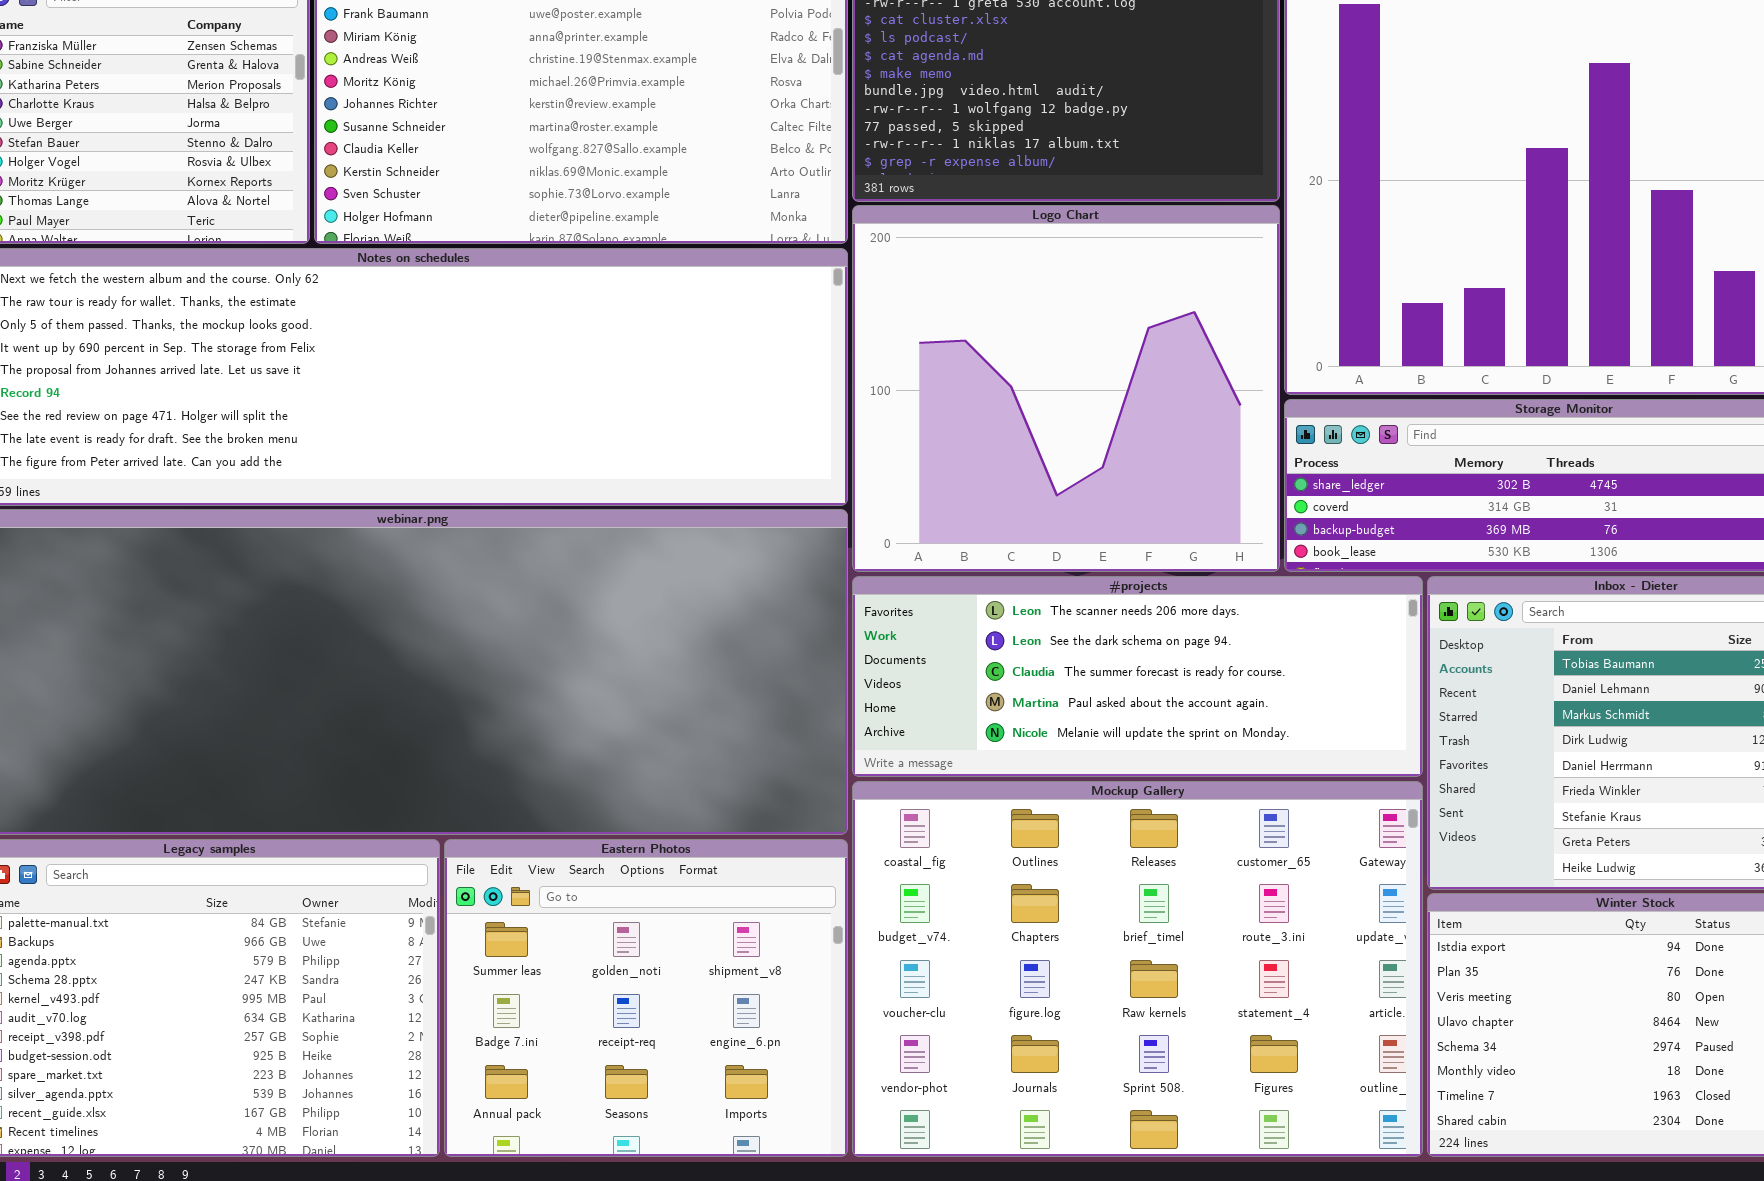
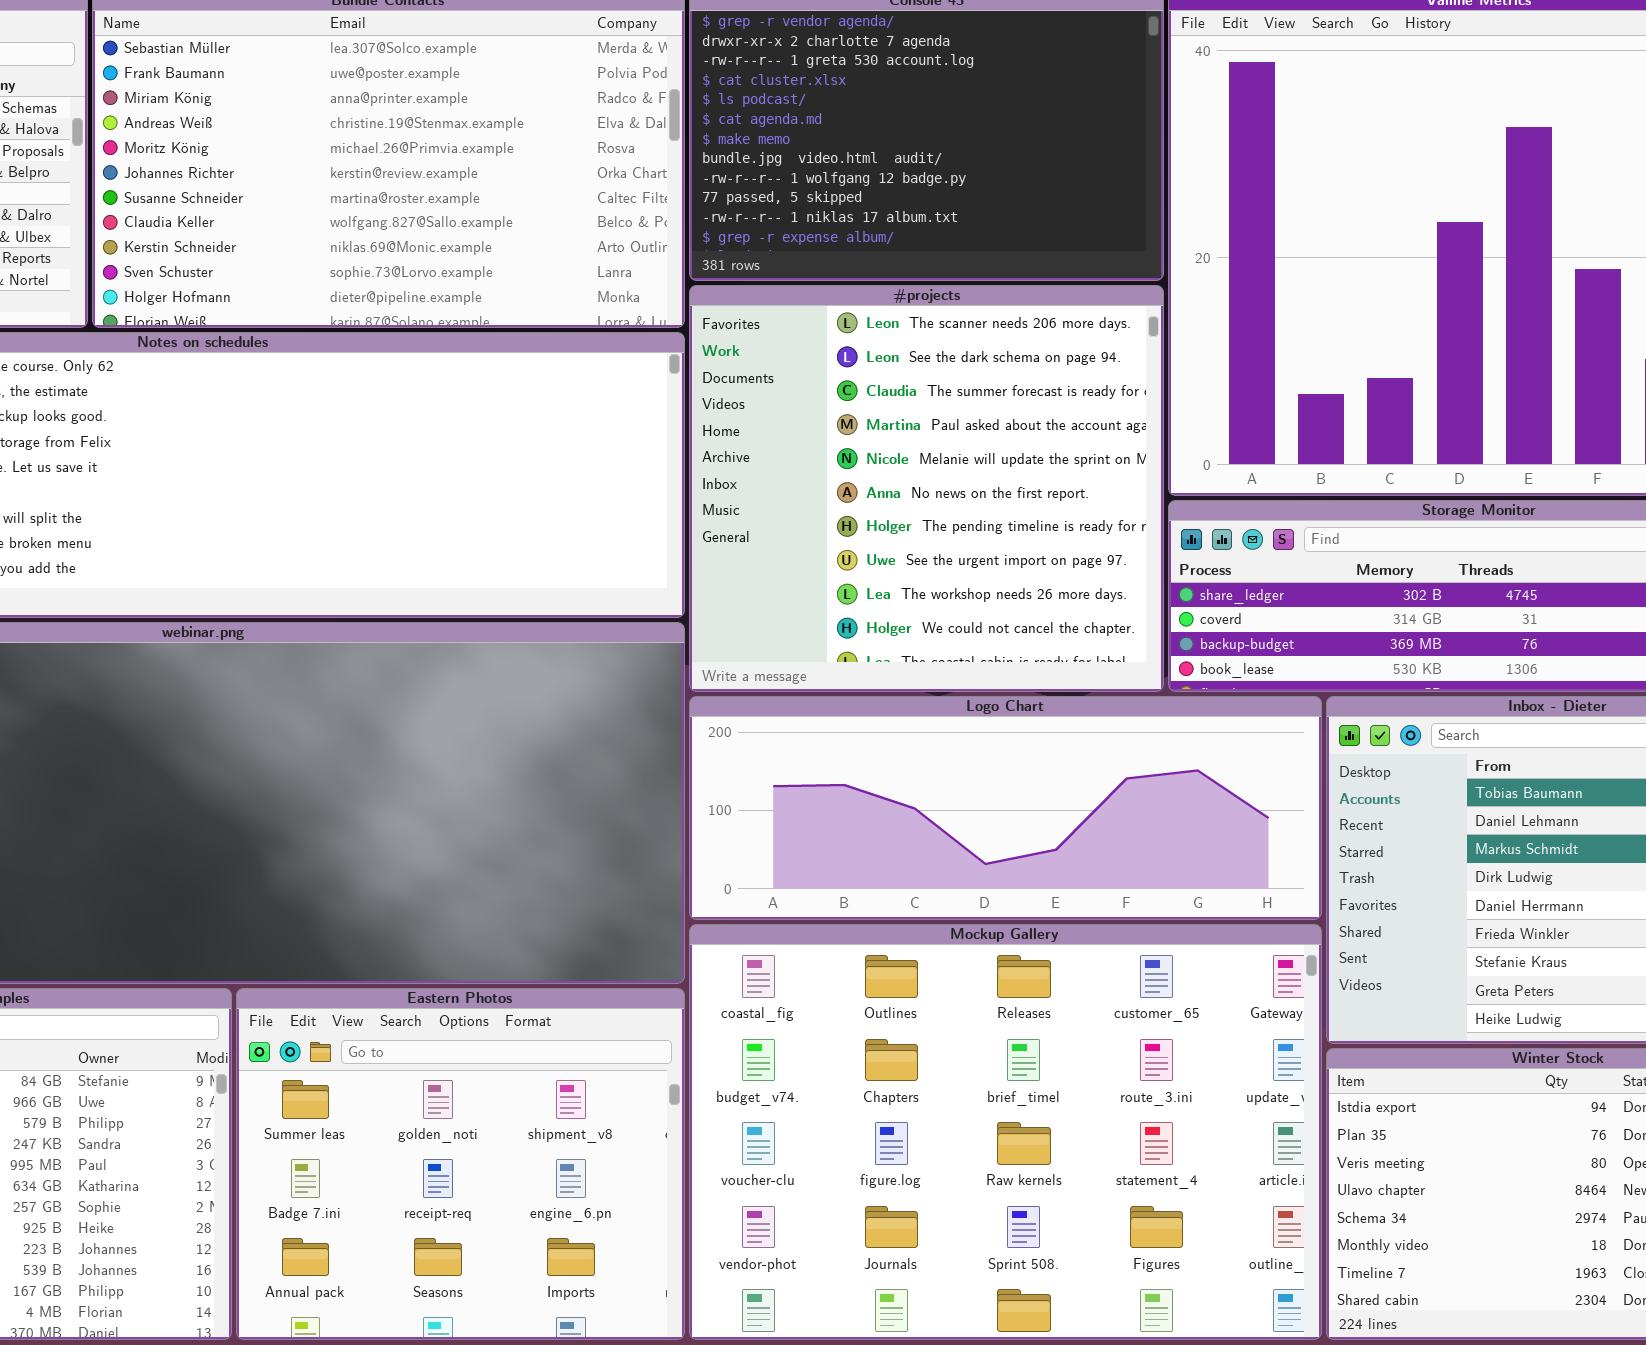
Logo Chart: [852,205,1280,572] -> [689,696,1322,920], moved, resized
#projects: [852,576,1423,777] -> [689,285,1164,692], moved, resized

